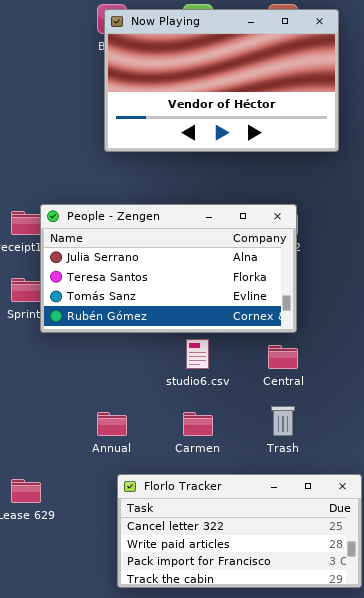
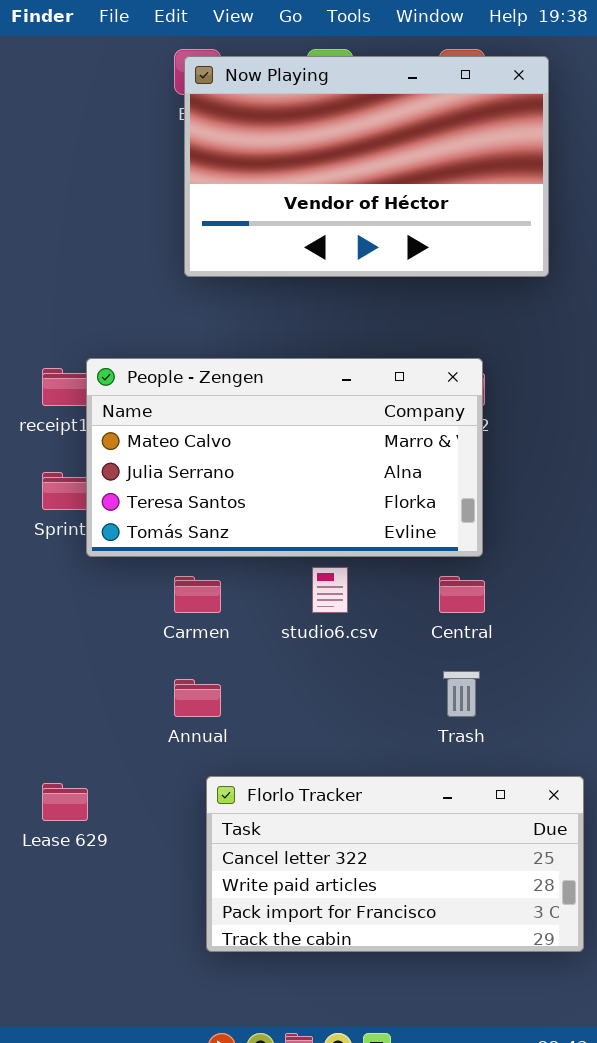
People - Zengen: [40,204,297,333] -> [86,358,483,557], scrolled up 1 row
Carmen: [183,412,213,436] -> [174,576,221,613], moved

